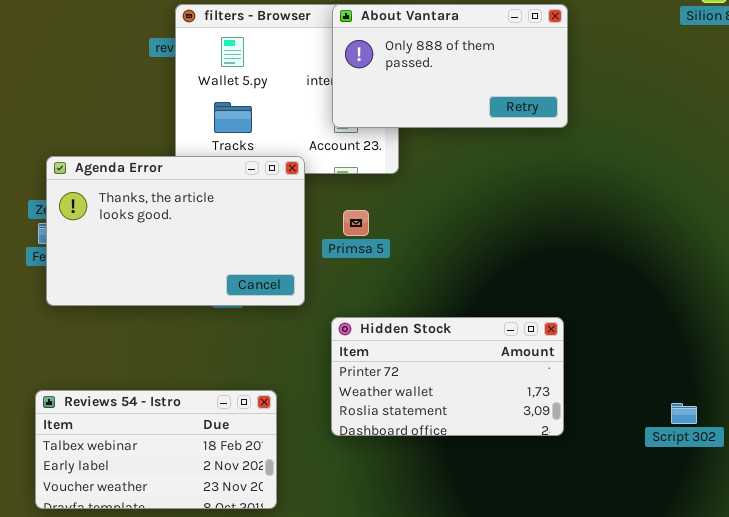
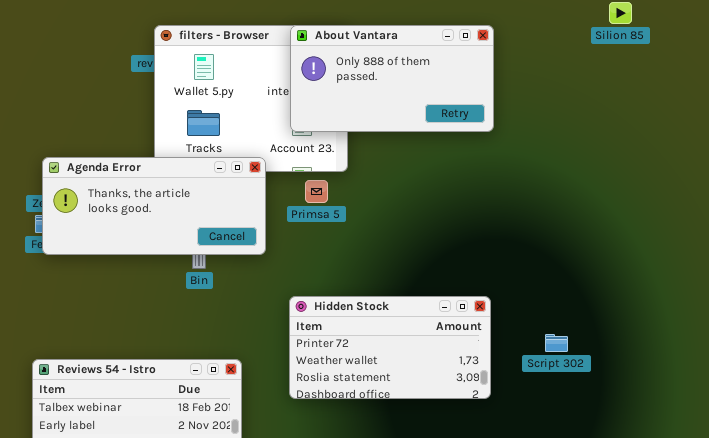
Agenda Error: [46,156,305,306] -> [42,157,266,255], resized
Primsa 5: [343,210,369,236] -> [305,180,328,203], moved
Script 302: [671,403,697,424] -> [545,334,568,352], moved

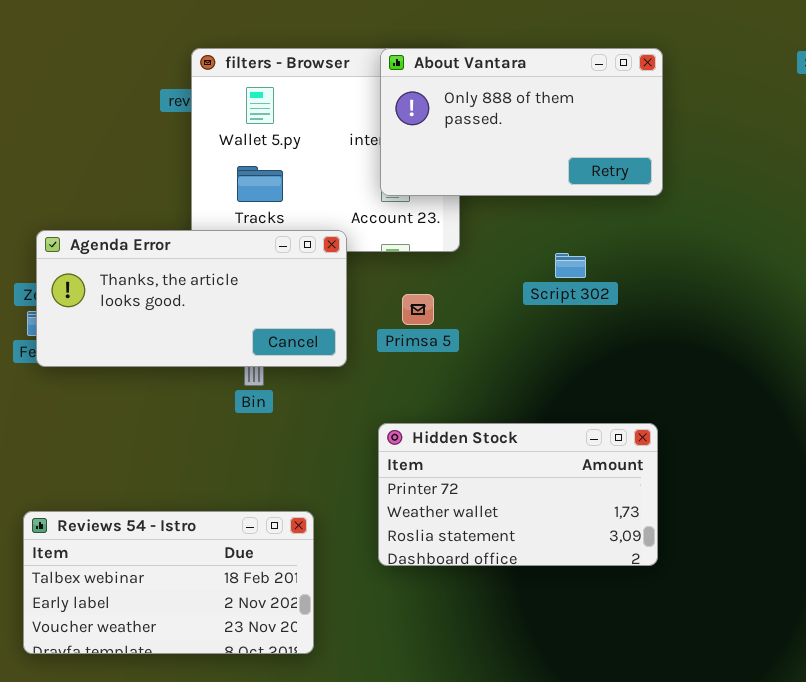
Primsa 5: [305,180,328,203] -> [402,294,434,325], moved
Script 302: [545,334,568,352] -> [555,253,586,278], moved

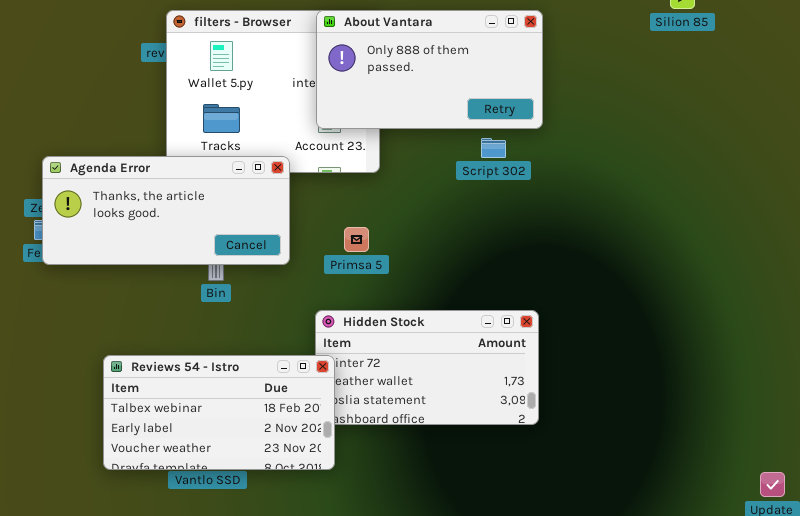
Script 302: [555,253,586,278] -> [481,138,506,158], moved
Primsa 5: [402,294,434,325] -> [344,227,369,252], moved
Reviews 54 - Istro: [23,511,314,654] -> [103,355,335,470], moved

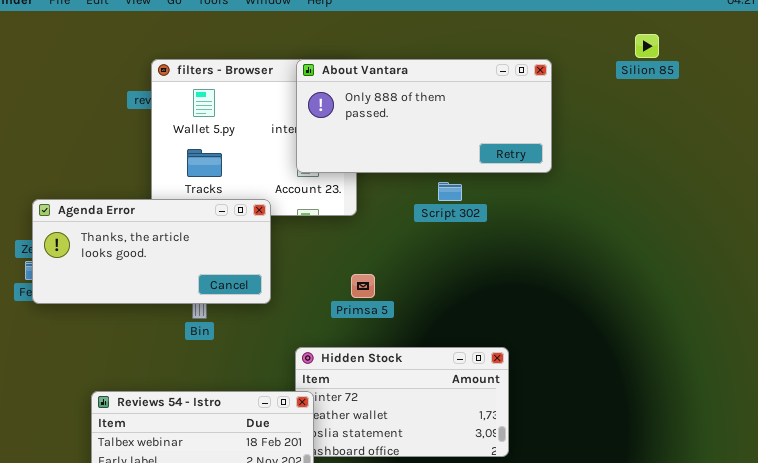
About Vantara: [316,10,543,129] -> [296,59,552,173], resized
Script 302: [481,138,506,158] -> [438,182,462,201], moved
Primsa 5: [344,227,369,252] -> [351,274,375,298], moved

